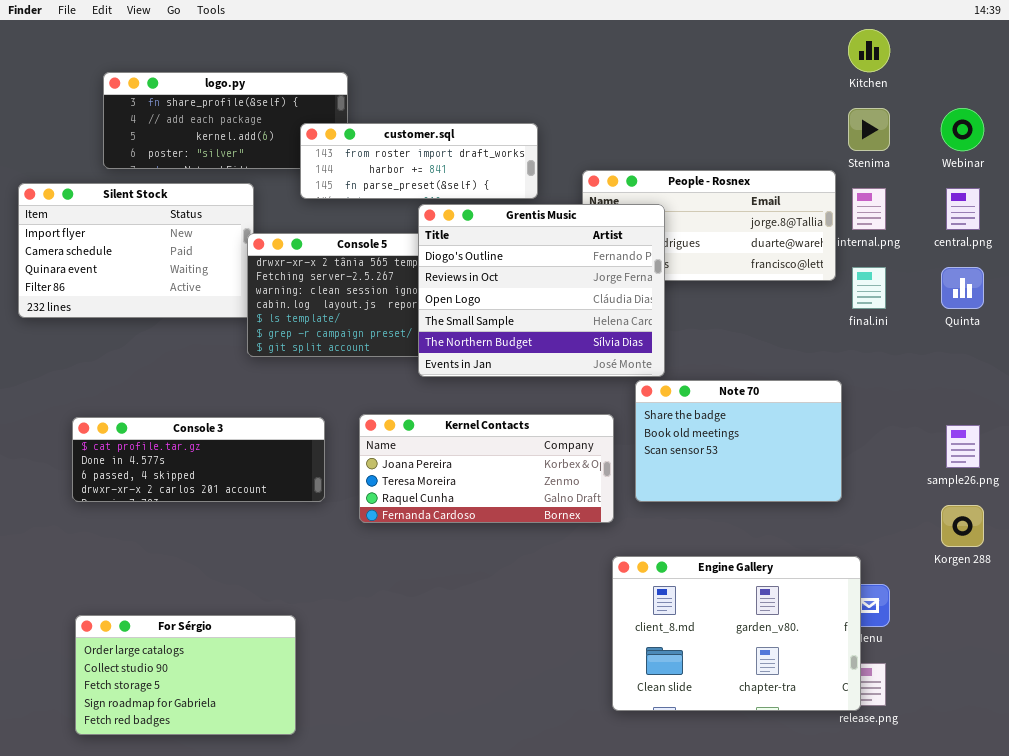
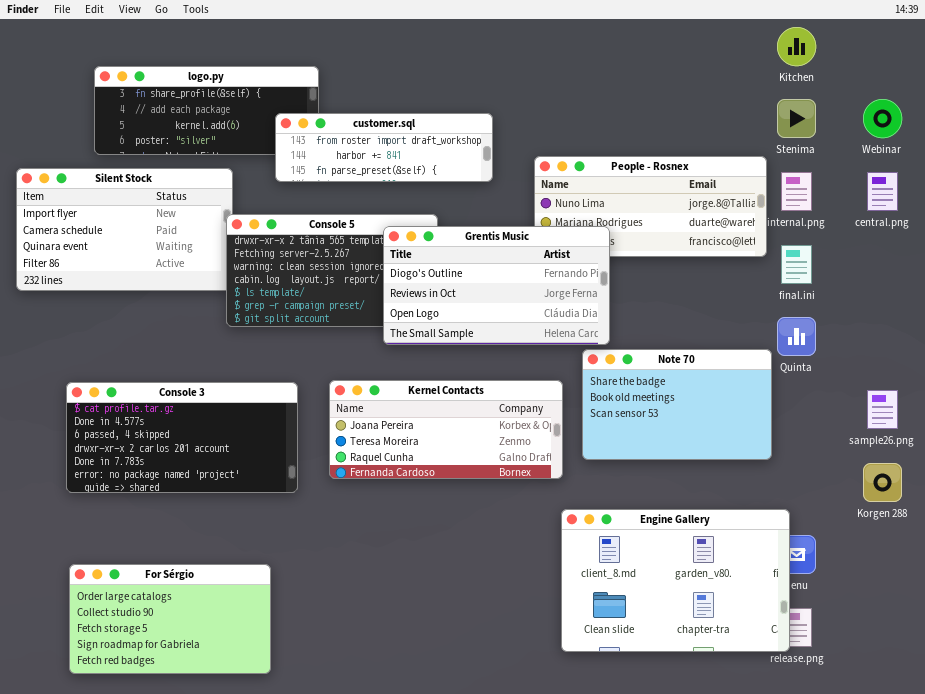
Grentis Music: [418,204,665,377] -> [383,226,610,345], resized
Quinta: [941,267,984,309] -> [777,317,816,356], moved
Console 3: [72,417,325,502] -> [66,382,298,493], resized

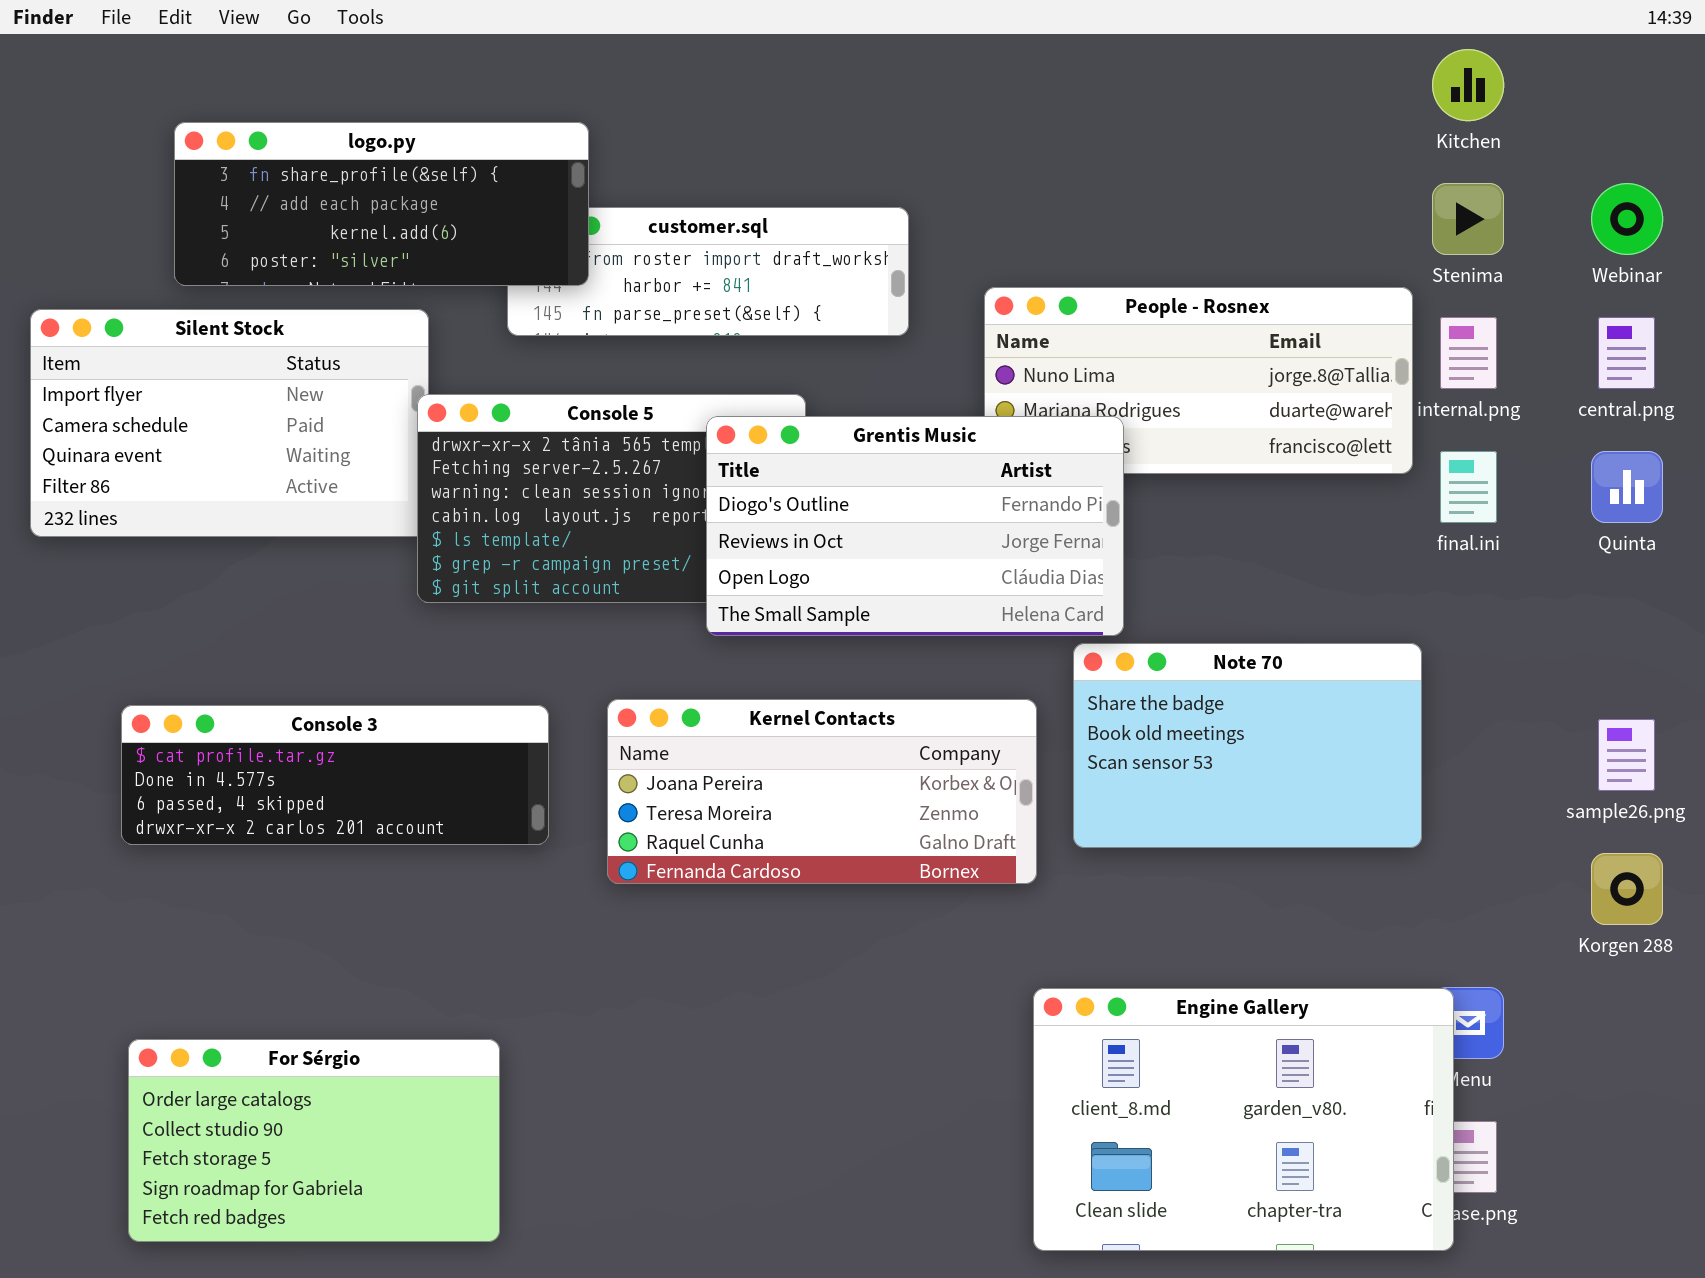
logo.py: [94,66,319,155] -> [174,122,589,286], raised
Quinta: [777,317,816,356] -> [1591,451,1663,523], moved
Console 3: [66,382,298,493] -> [121,705,549,845], resized
Engine Gallery: [561,509,790,652] -> [1033,988,1454,1251], moved

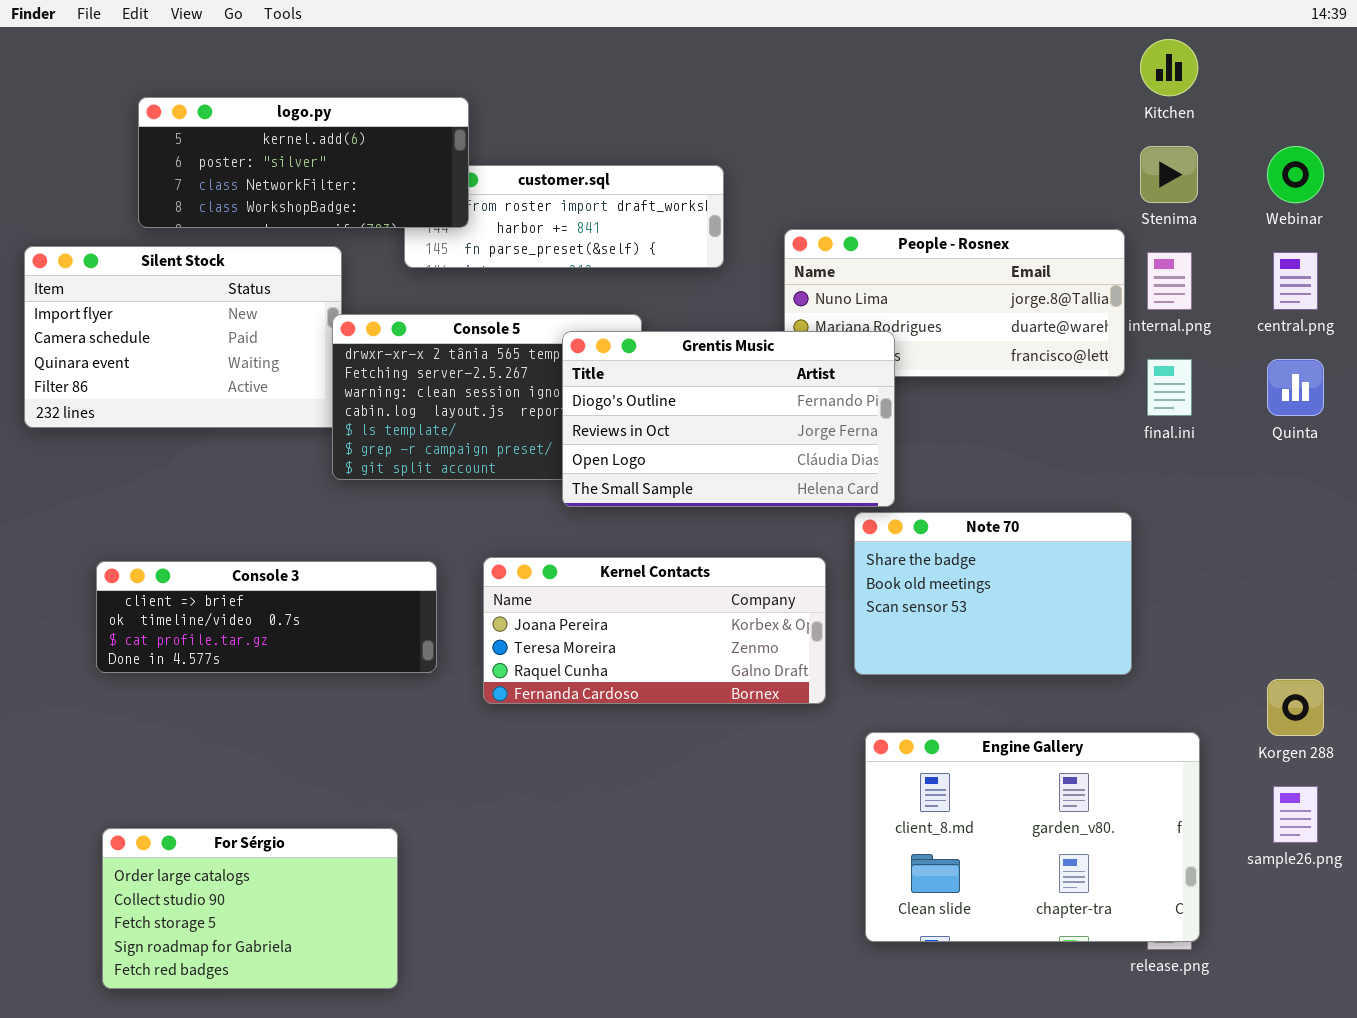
logo.py: [174,122,589,286] -> [138,97,469,228], scrolled down 2 rows
Console 3: [121,705,549,845] -> [96,561,437,673], scrolled up 2 rows
sample26.png: [1598,719,1655,791] -> [1273,786,1318,843], moved
Engine Gallery: [1033,988,1454,1251] -> [865,732,1200,942], moved

